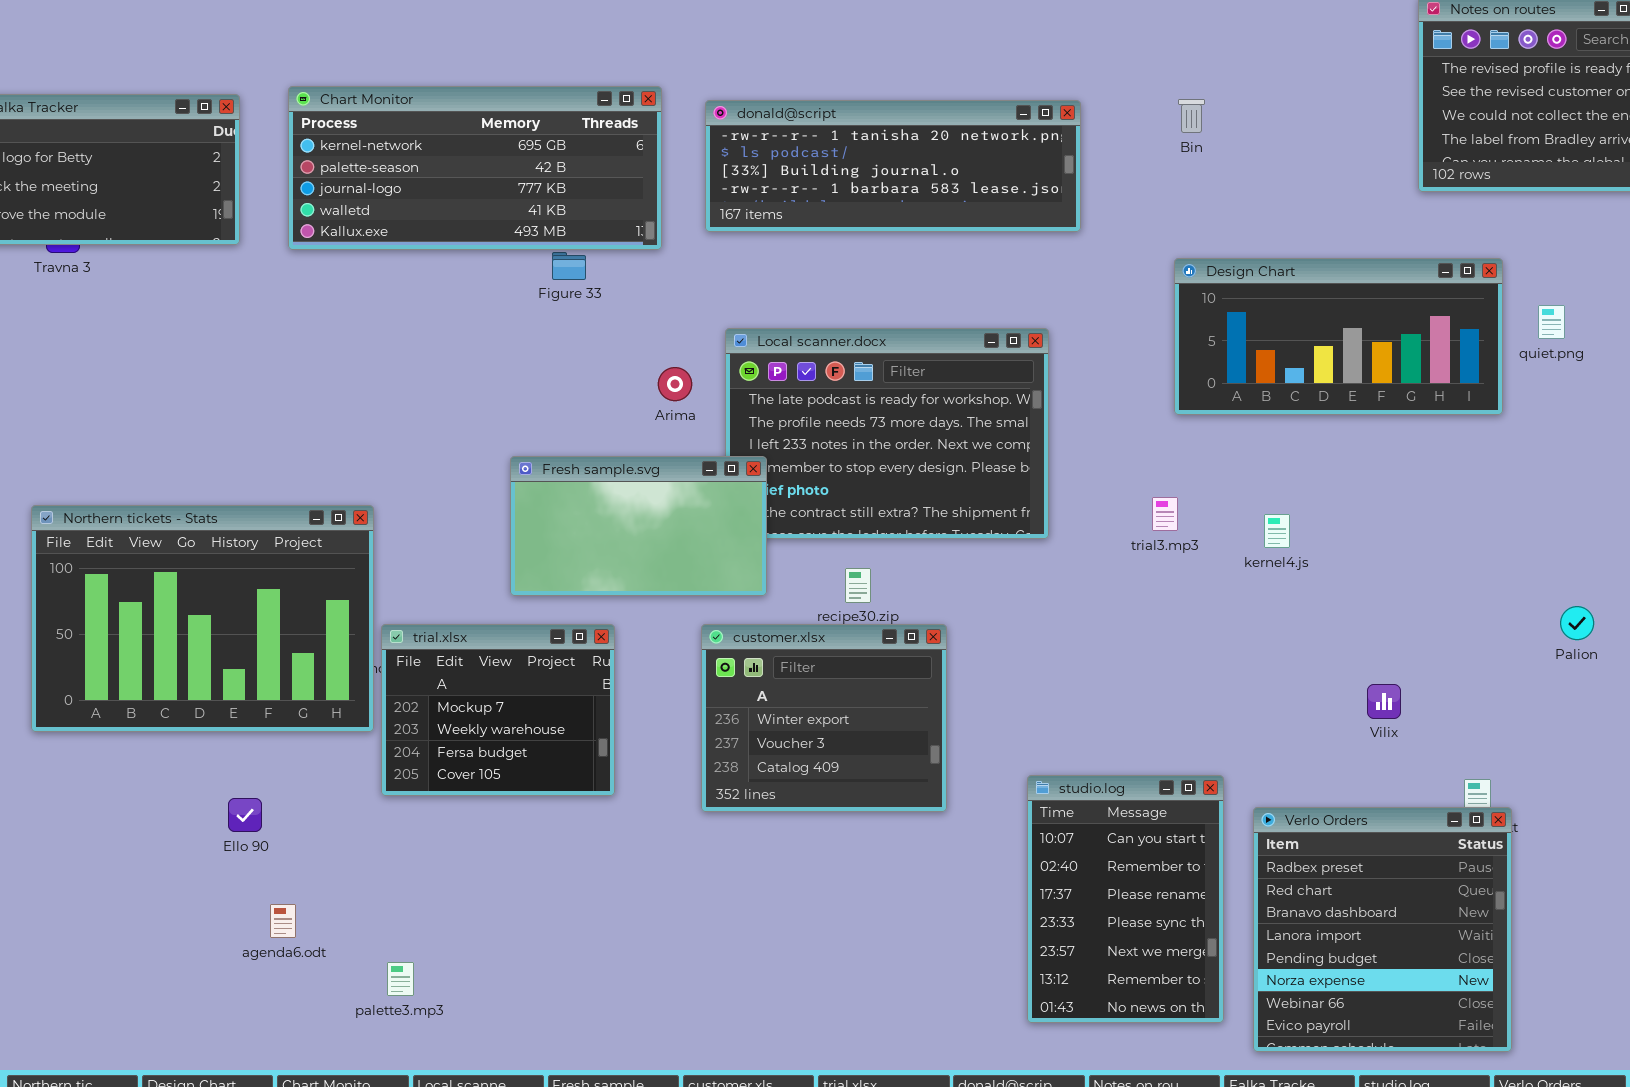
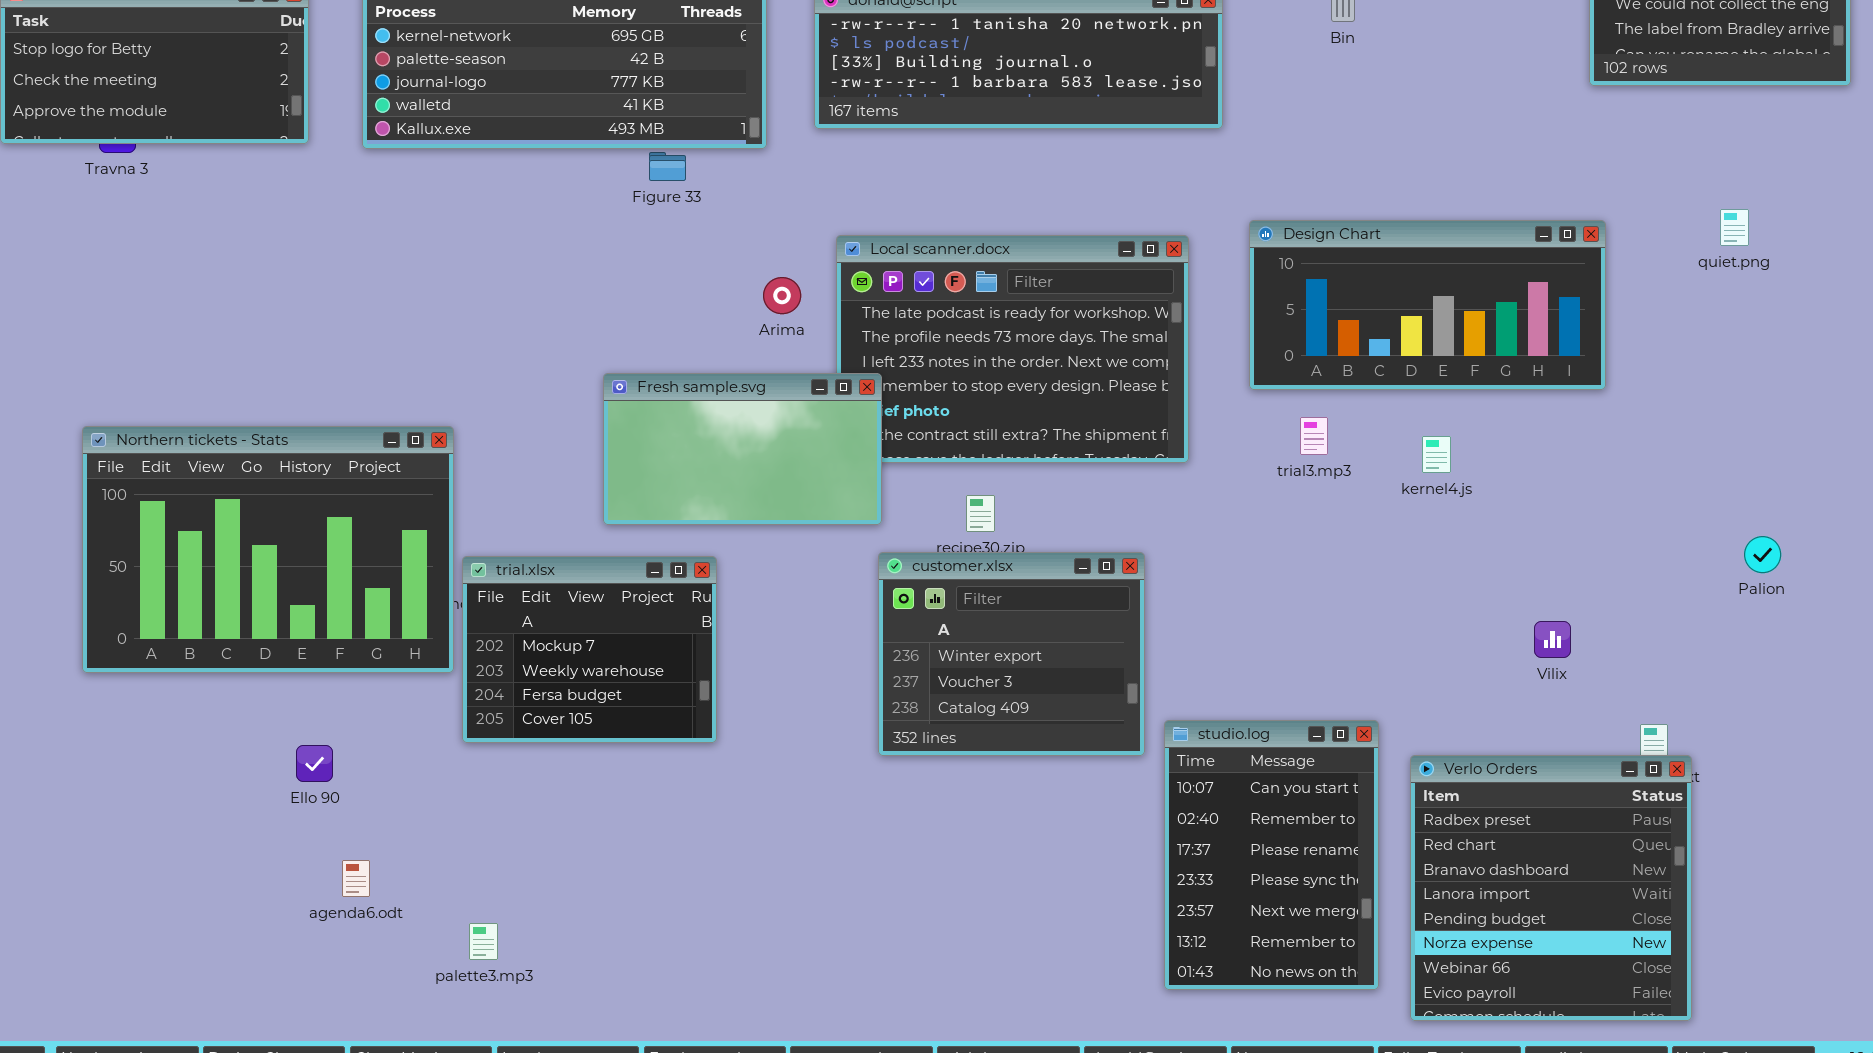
Design Chart: [1174,258,1503,415] -> [1249,220,1606,390], moved
customer.xlsx: [701,624,947,812] -> [878,552,1145,756], moved

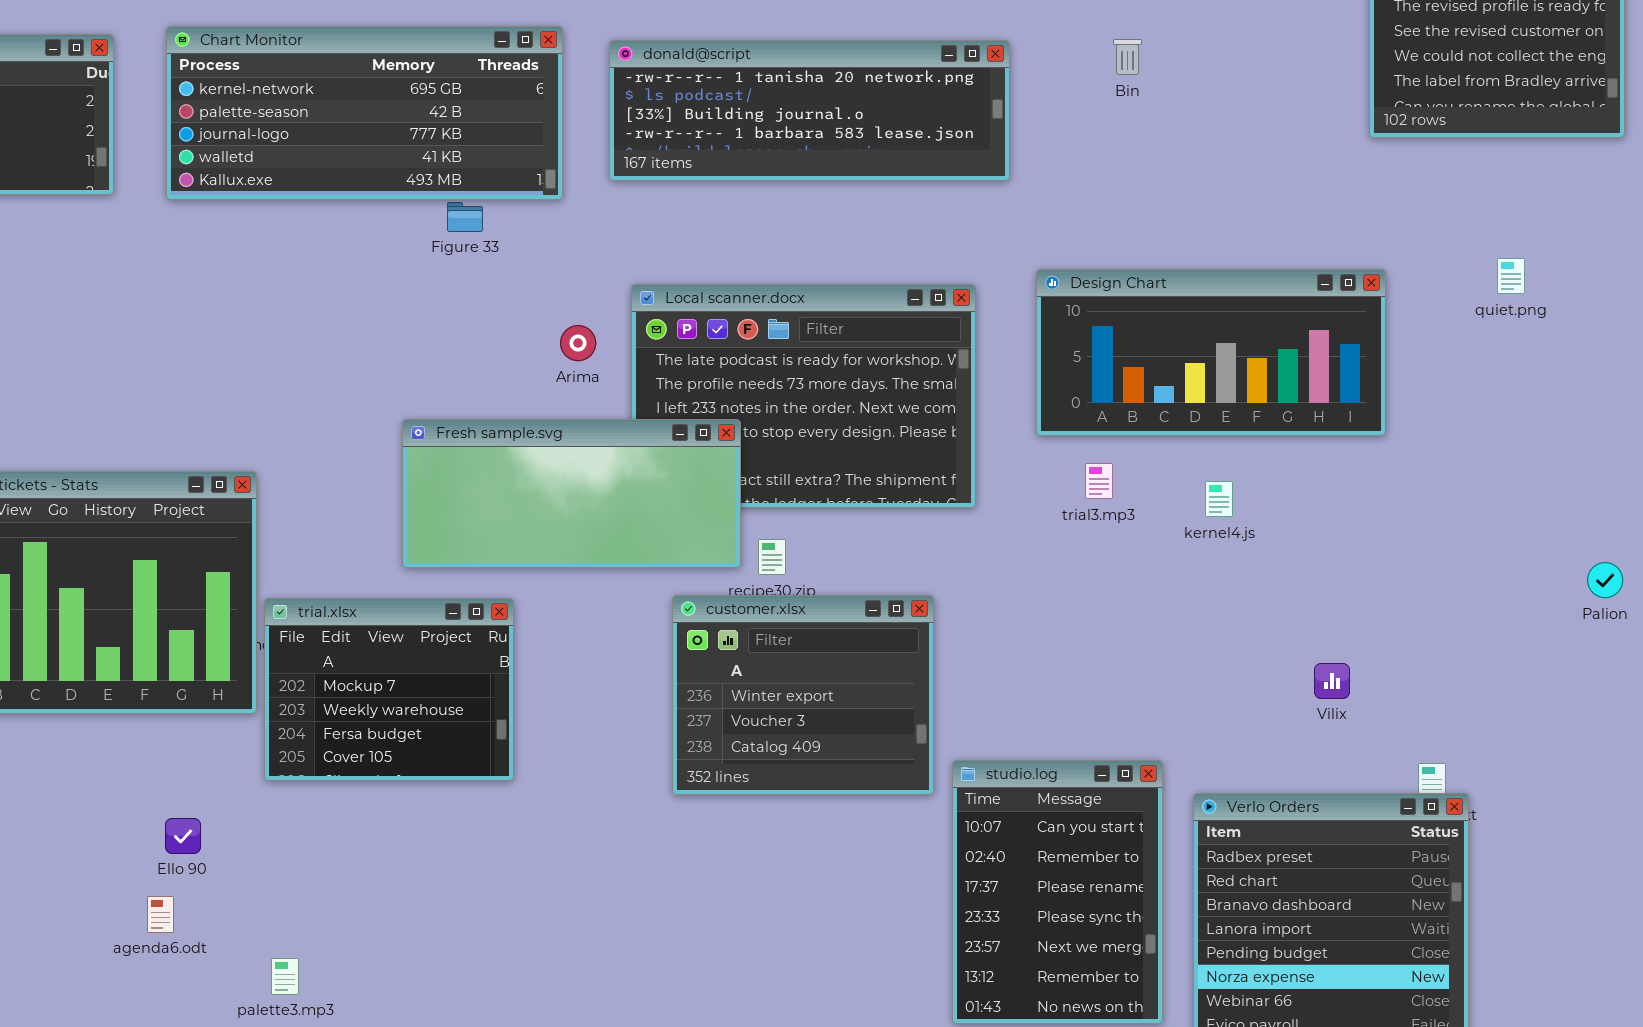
Fresh sample.svg: [603,373,882,525] -> [402,419,741,568], resized
Palion: [1744,536,1781,573] -> [1587,562,1623,598], moved
Ello 90: [296,745,333,782] -> [165,818,201,854], moved

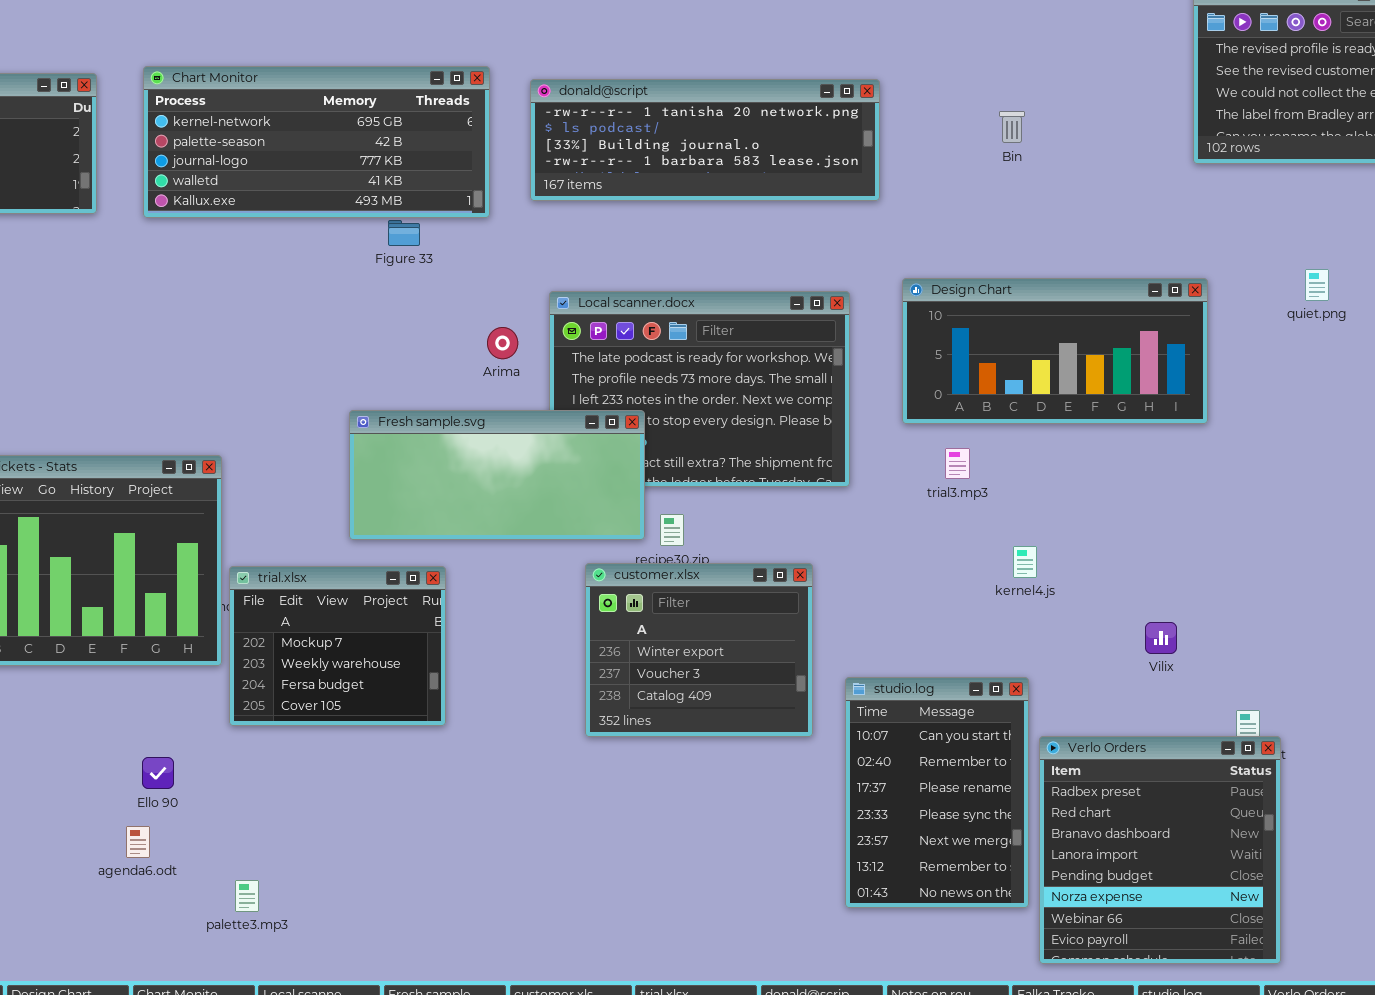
Bin: [1113,39,1142,75] -> [999,111,1025,143], moved
kernel4.js: [1205,481,1233,517] -> [1013,546,1037,578], moved
studio.log: [952,760,1163,1024] -> [845,677,1029,908], moved

